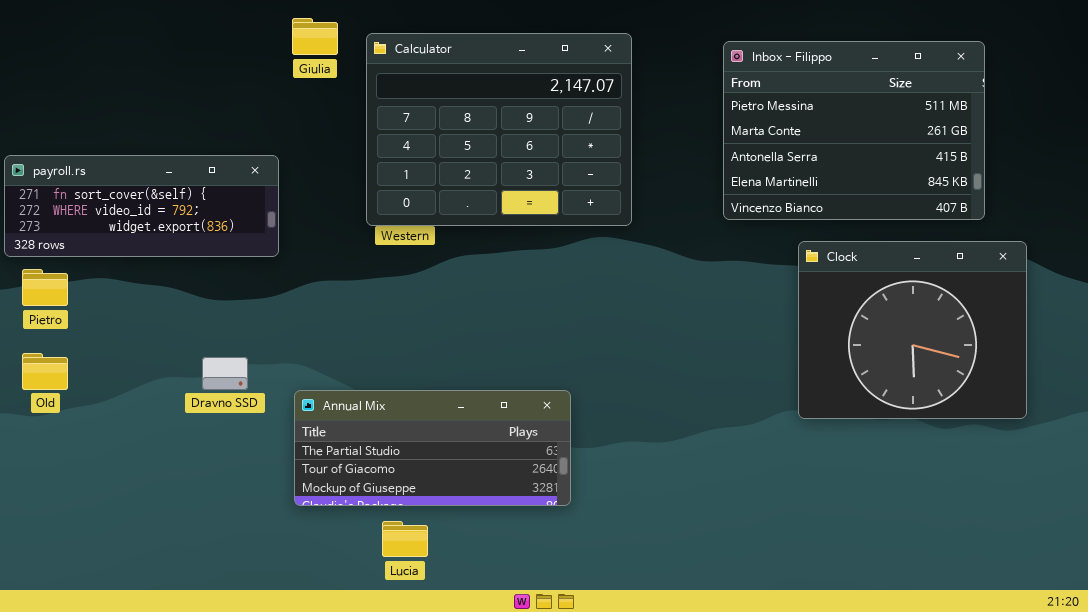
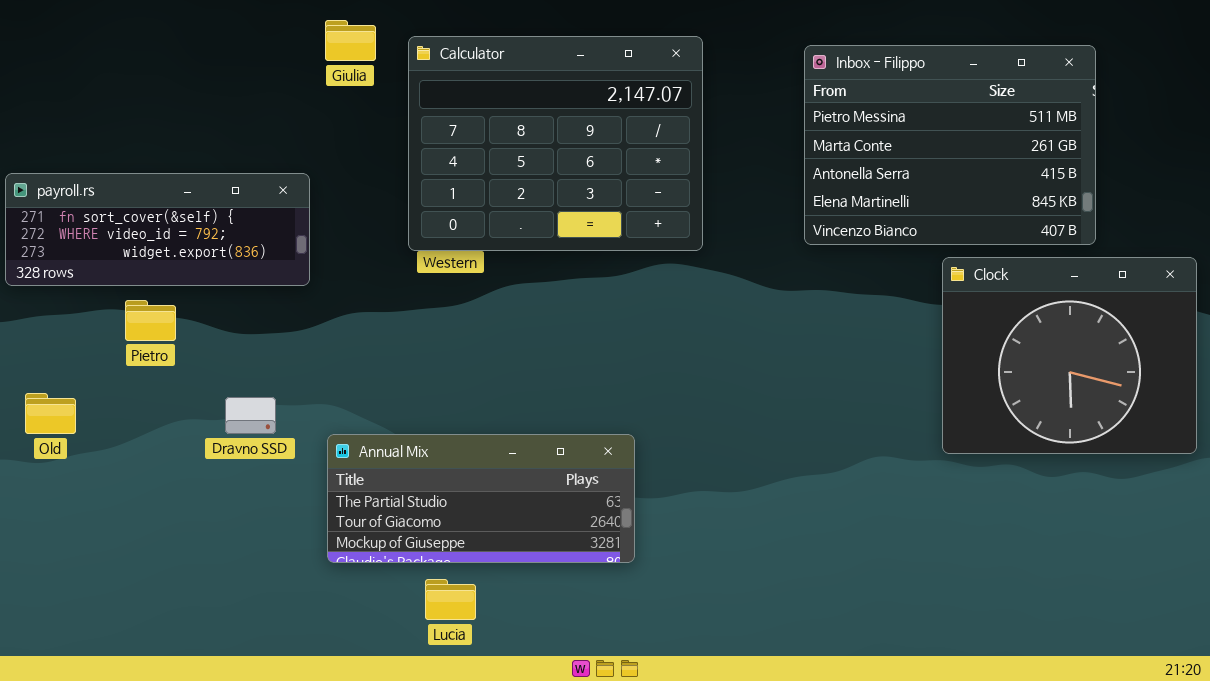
Clock: [798,241,1027,419] -> [942,257,1197,454], moved
Pietro: [22,269,68,306] -> [125,300,176,341], moved

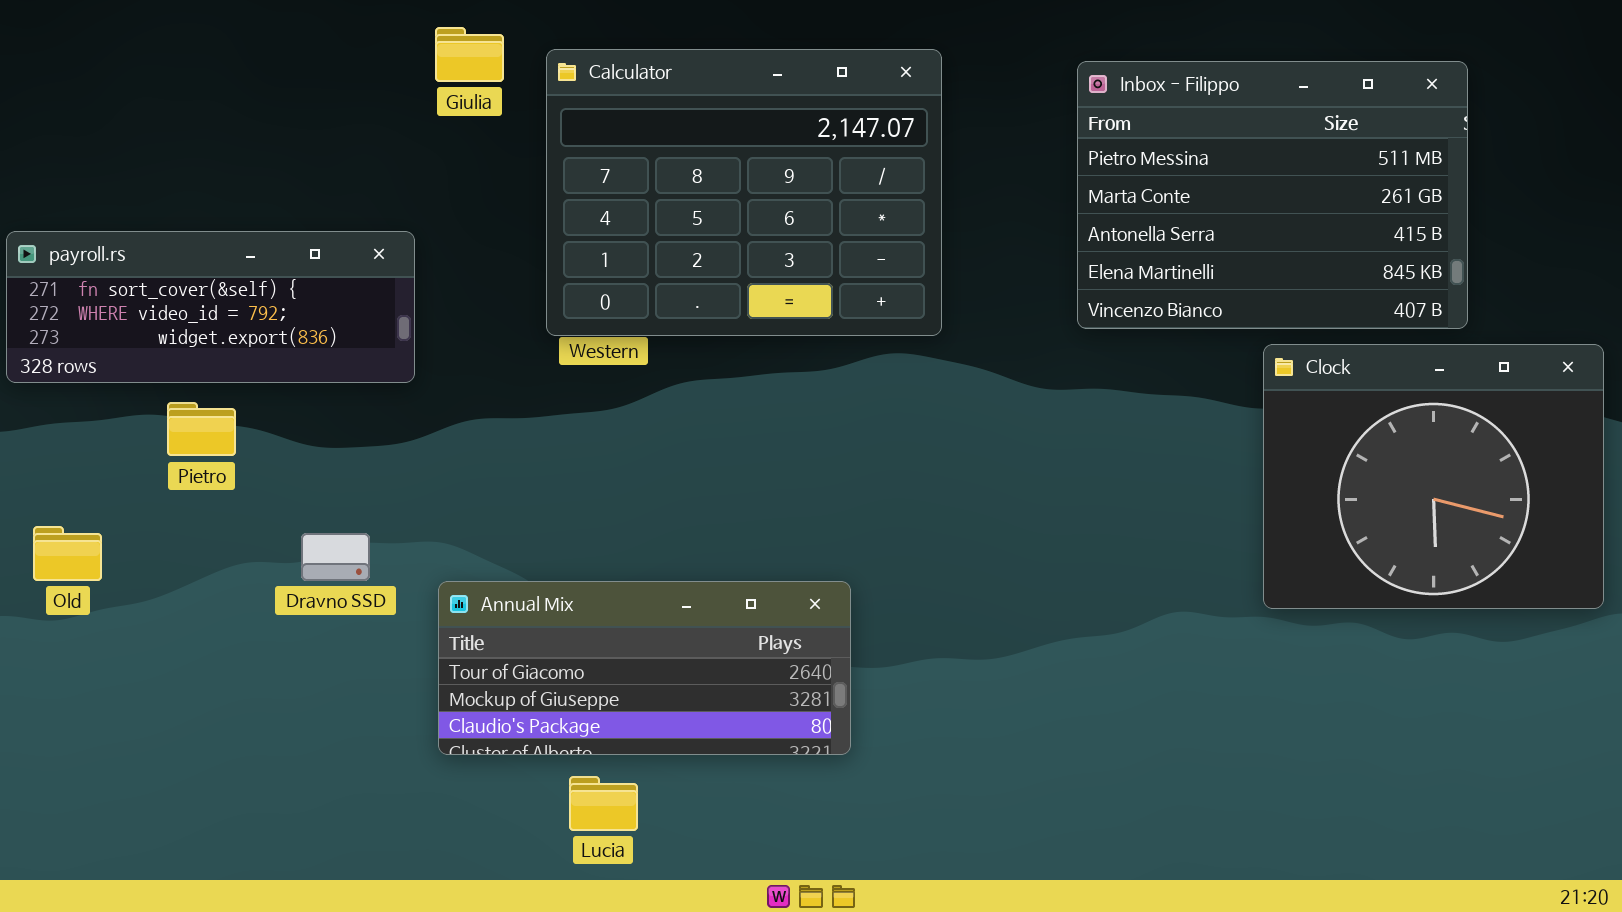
Annual Mix: [327,434,635,563] -> [438,581,851,755], scrolled down 1 row

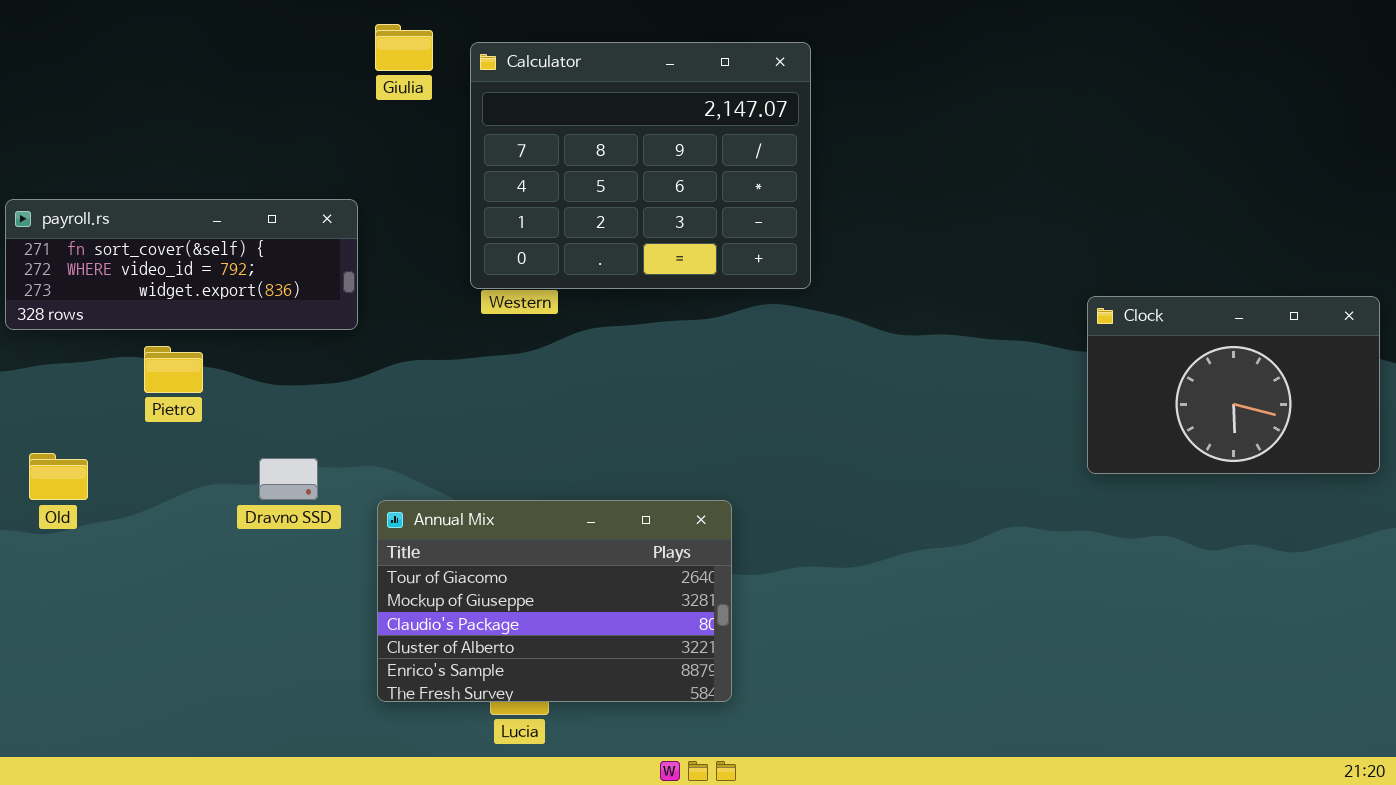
Inbox - Filippo: [1077,61,1468,329] -> none, closed
Clock: [1263,344,1604,609] -> [1087,296,1380,474], resized
Annual Mix: [438,581,851,755] -> [377,500,732,702], resized

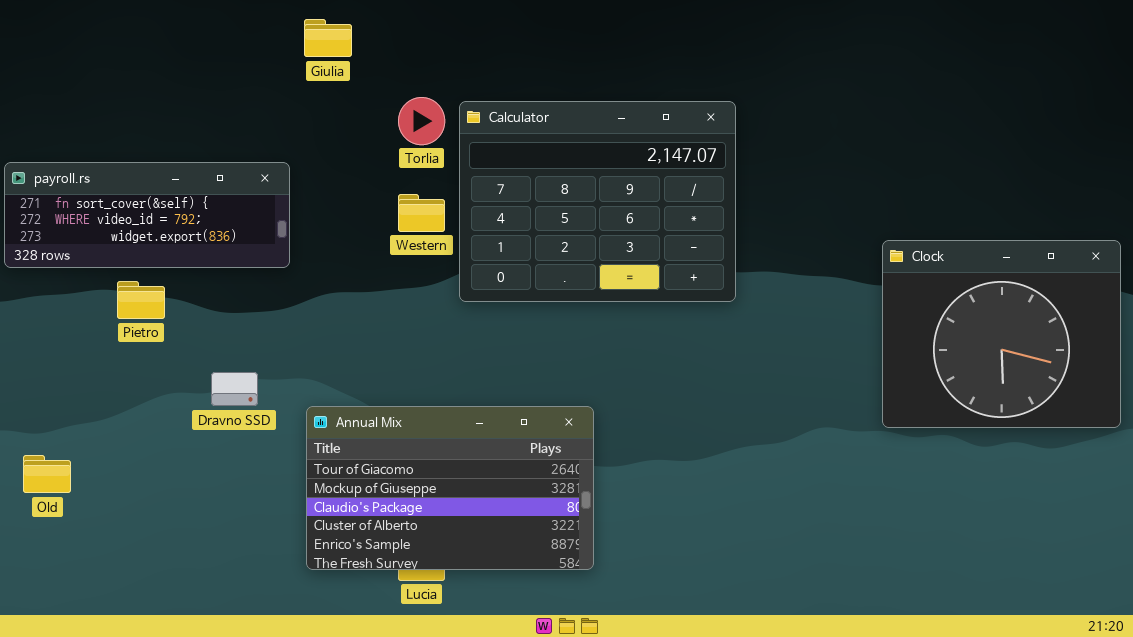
Calculator: [470,42,811,289] -> [459,101,736,302], moved
Clock: [1087,296,1380,474] -> [882,240,1121,428], resized
Old: [29,453,88,500] -> [23,455,71,493], moved

